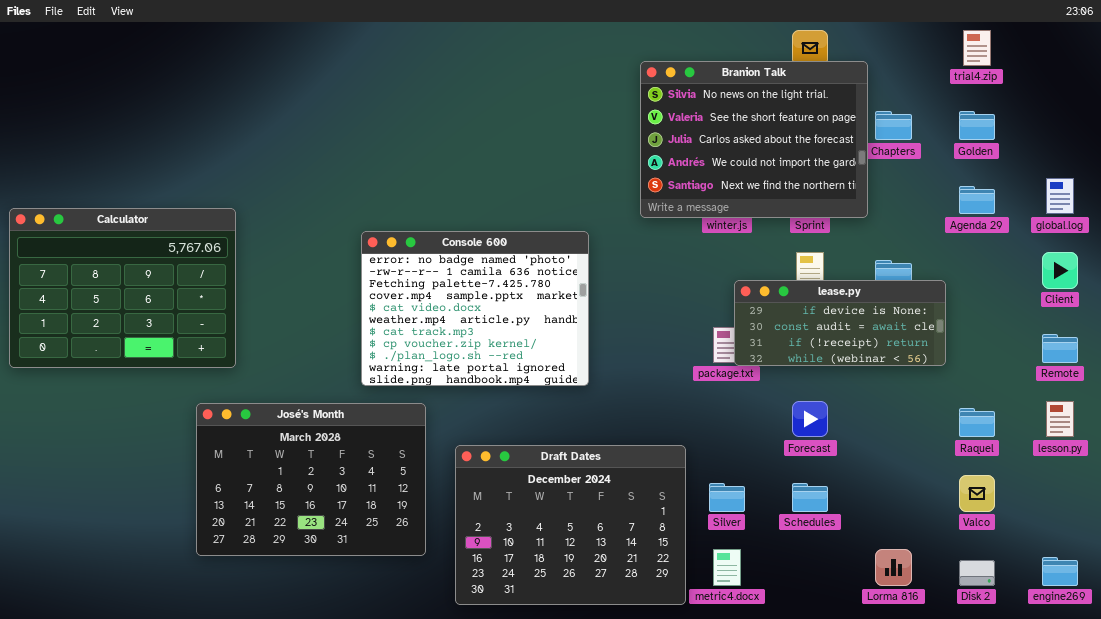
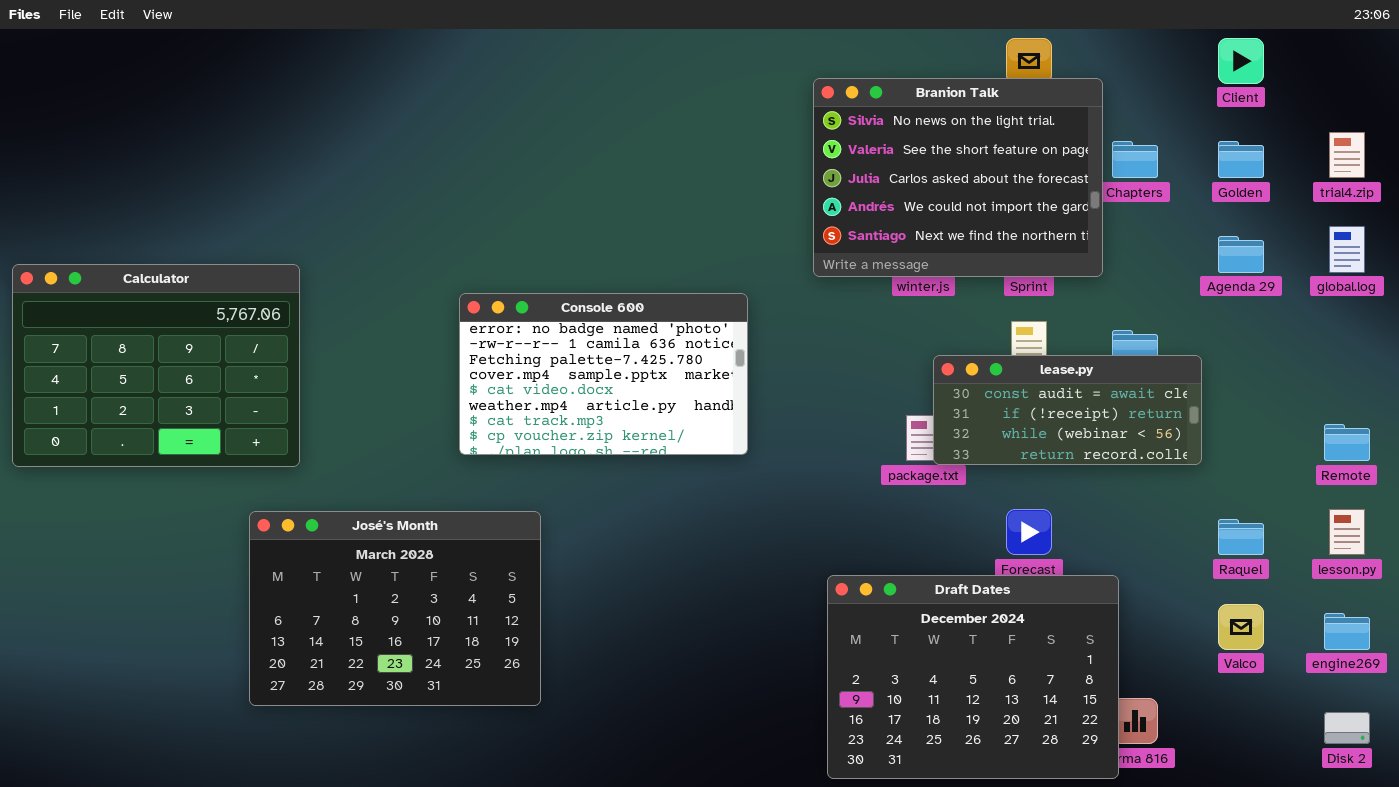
trial4.zip: [963,30,991,66] -> [1329,132,1365,178], moved
Console 600: [361,231,589,386] -> [459,293,748,455], resized
Client: [1042,252,1078,289] -> [1218,38,1264,84], moved
lease.py: [734,280,946,366] -> [933,355,1202,465], scrolled down 1 row
Draft Dates: [455,445,686,605] -> [827,575,1119,779], moved
engine269: [1042,557,1078,586] -> [1324,613,1370,650], moved
Disk 2: [959,560,995,586] -> [1324,712,1370,744], moved

